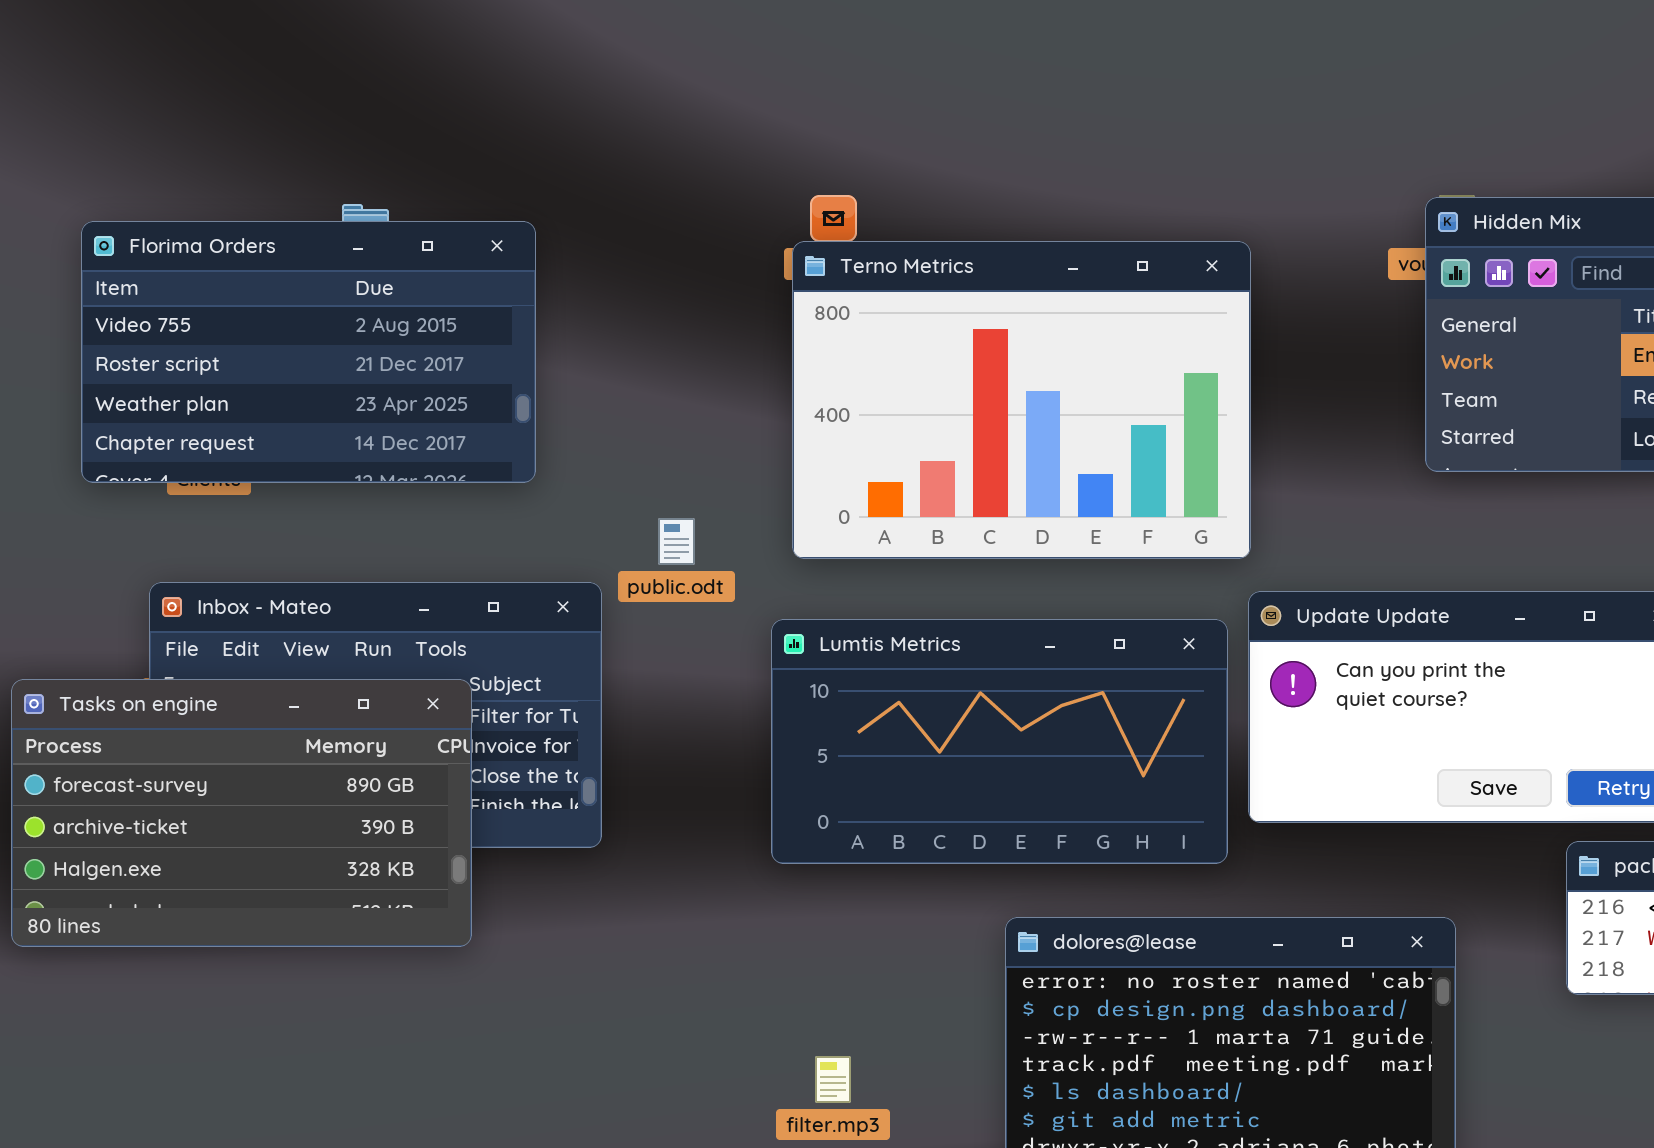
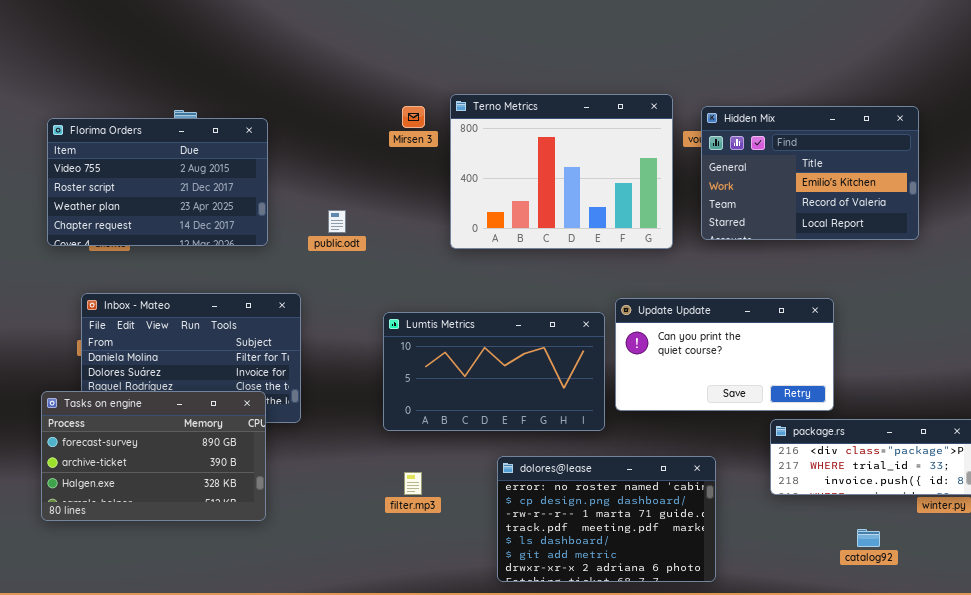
Terno Metrics: [792,241,1251,559] -> [450,94,673,249], moved
public.odt: [658,518,695,565] -> [328,210,346,233], moved
Tasks on engine: [11,679,472,947] -> [41,391,266,521], moved
filter.mp3: [815,1056,851,1103] -> [404,472,422,495], moved

